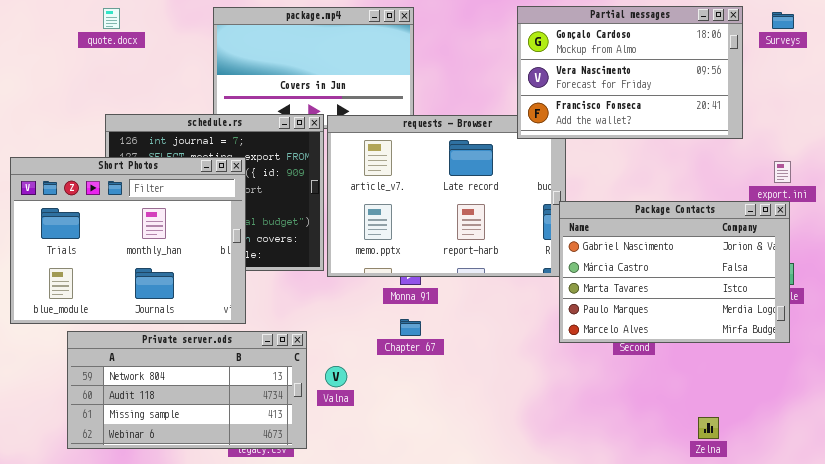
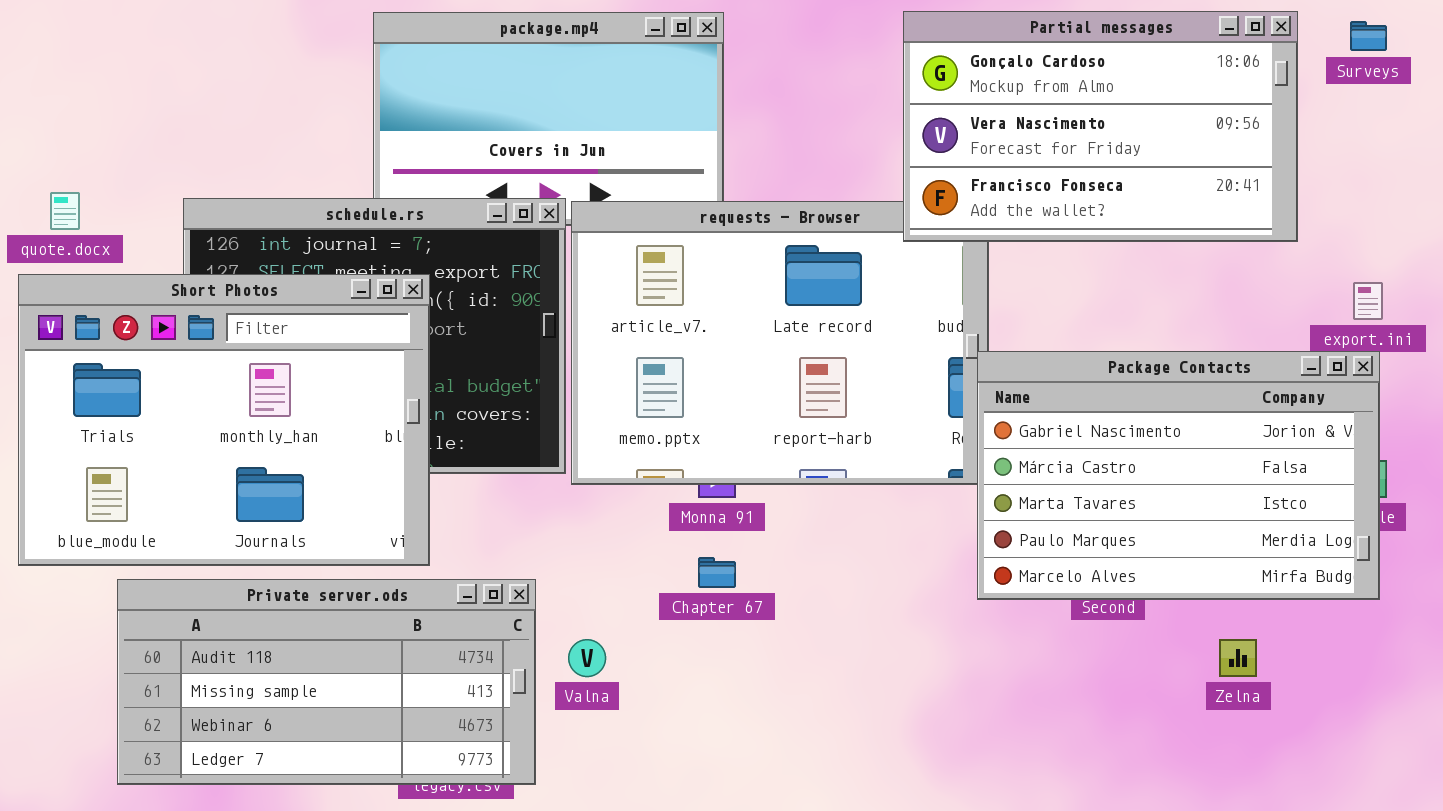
quote.docx: [103,8,120,29] -> [50,192,80,230], moved
Private server.ods: [67,331,307,449] -> [117,579,536,785], scrolled down 1 row
Zelna: [698,417,719,439] -> [1219,639,1257,677], moved

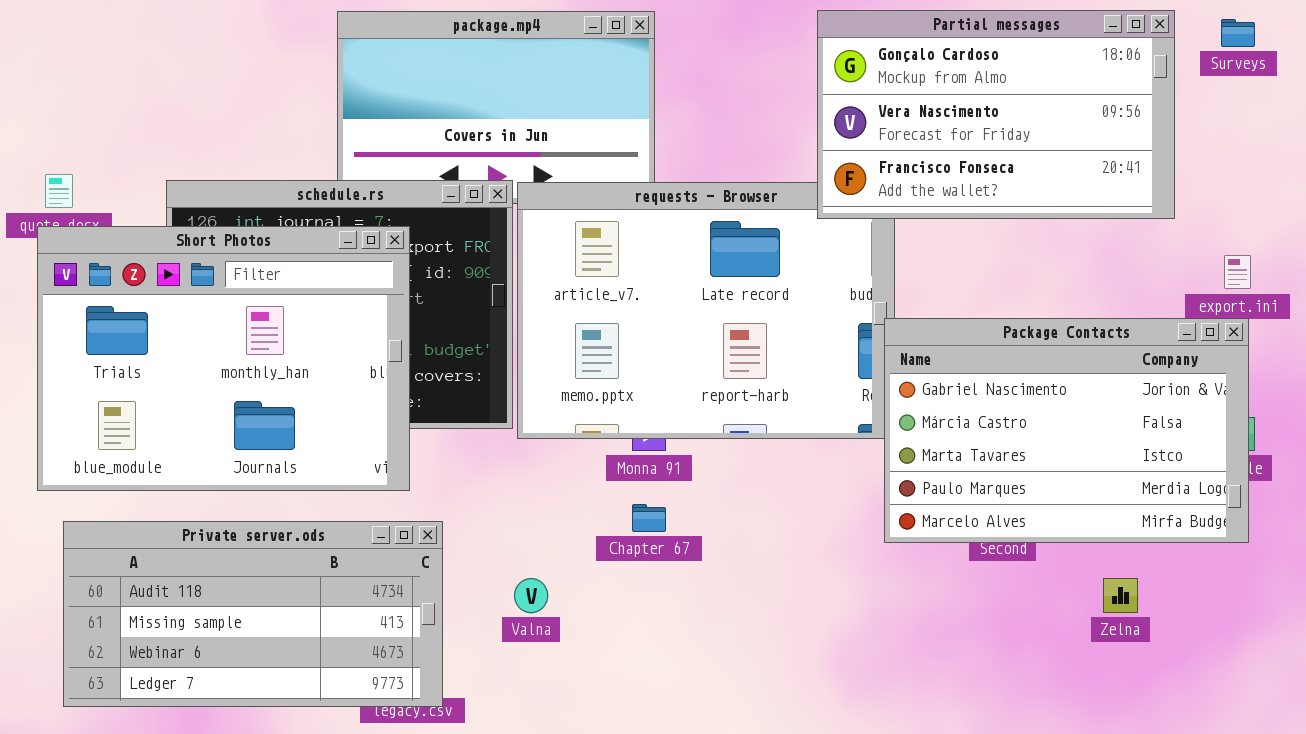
Short Photos: [18,274,430,566] -> [37,226,410,491], moved
Private server.ods: [117,579,536,785] -> [63,521,443,707], moved

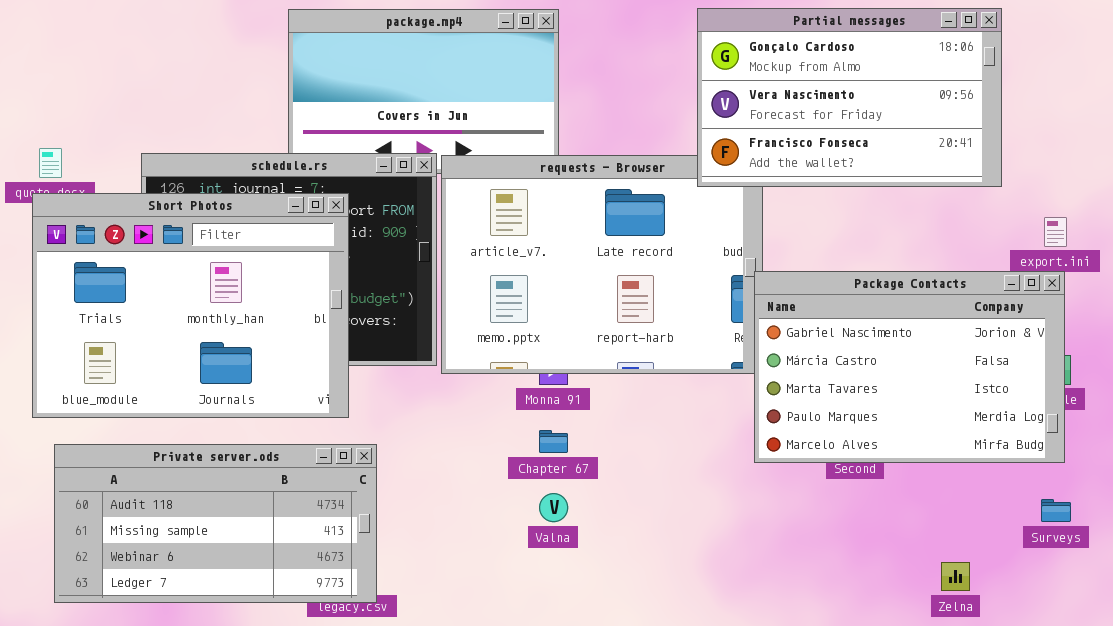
Surveys: [1221,19,1255,47] -> [1041,499,1071,522], moved
Valna: [514,578,548,613] -> [539,493,568,522], moved
Zelna: [1103,578,1138,613] -> [941,562,970,591], moved

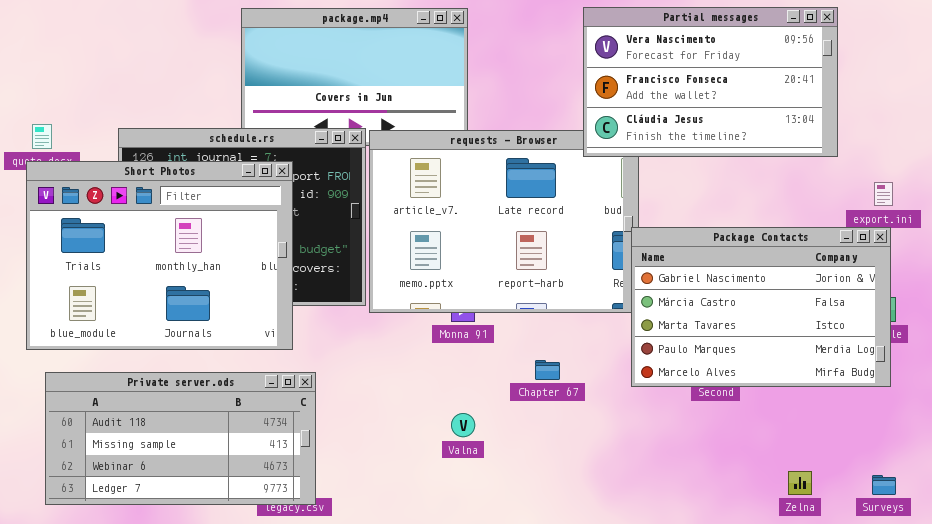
Partial messages: [697,8,1002,187] -> [583,7,838,157], scrolled down 1 row
Chapter 67: [539,430,568,453] -> [535,360,560,380], moved
Surveys: [1041,499,1071,522] -> [872,475,896,495], moved

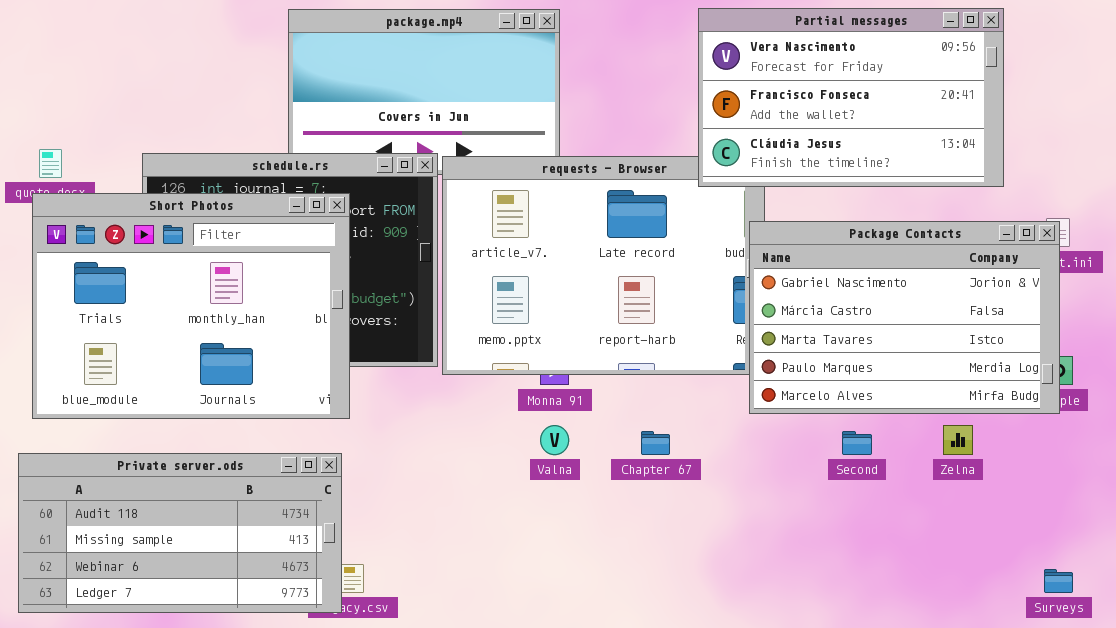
Package Contacts: [631,227,891,387] -> [749,221,1060,414], moved
Private server.ods: [45,372,316,505] -> [18,453,342,613], moved
Valna: [451,413,475,437] -> [540,425,569,455], moved
Zelna: [788,471,812,495] -> [943,425,973,455], moved

